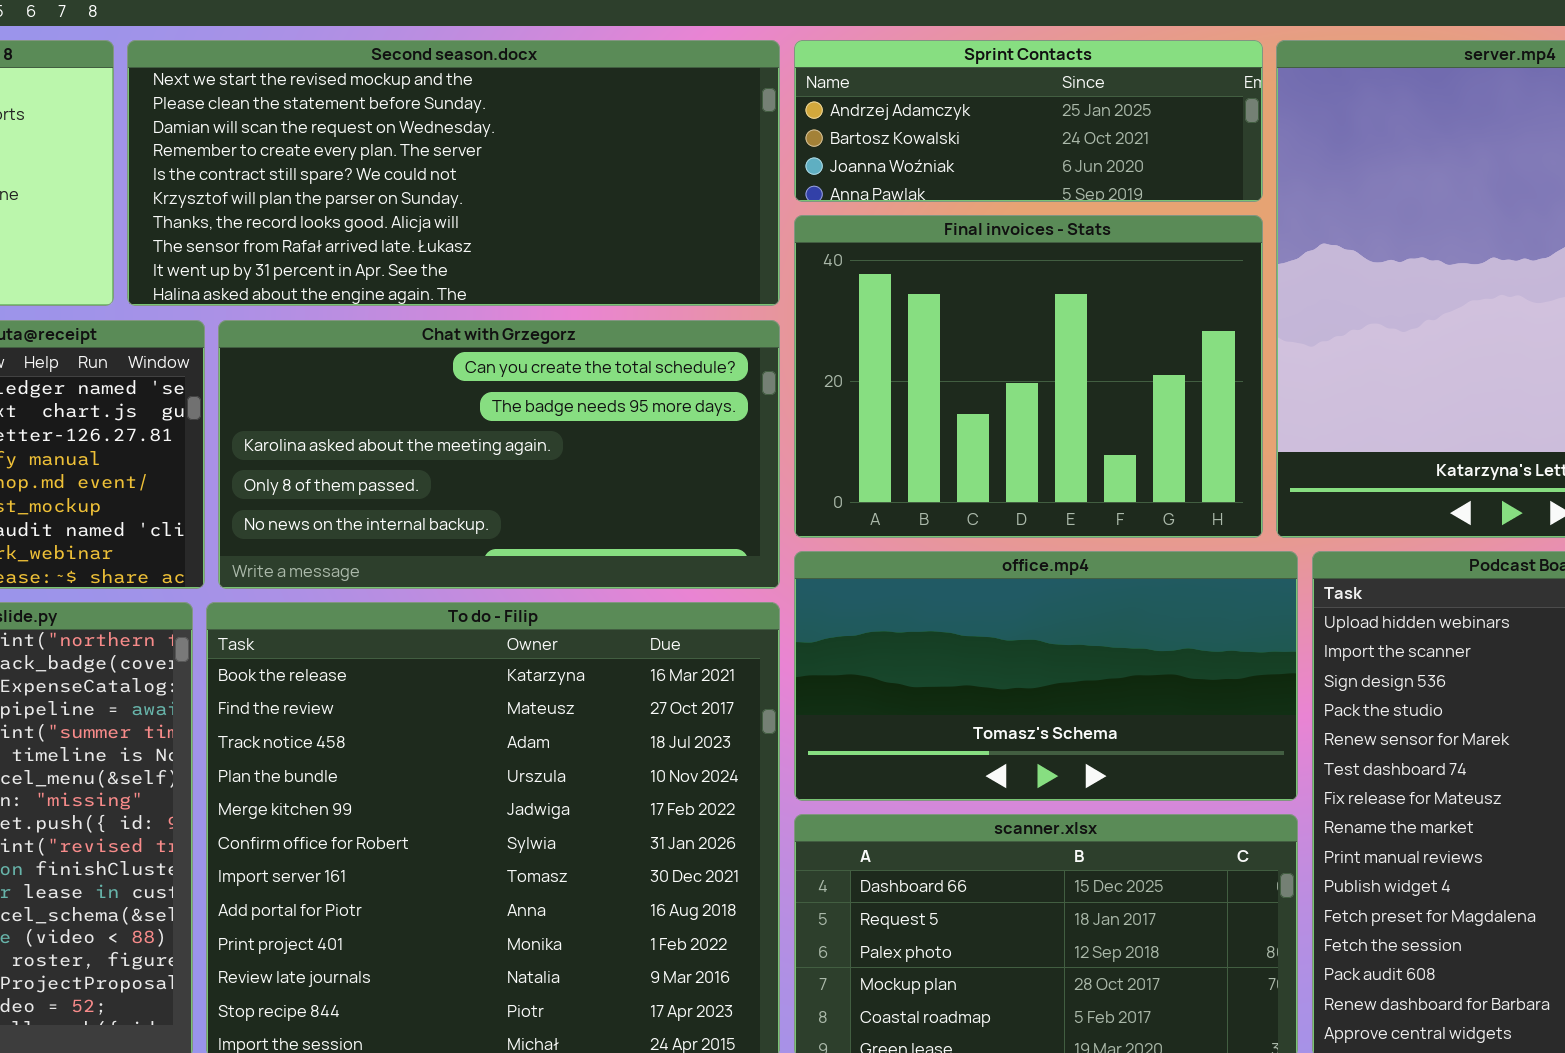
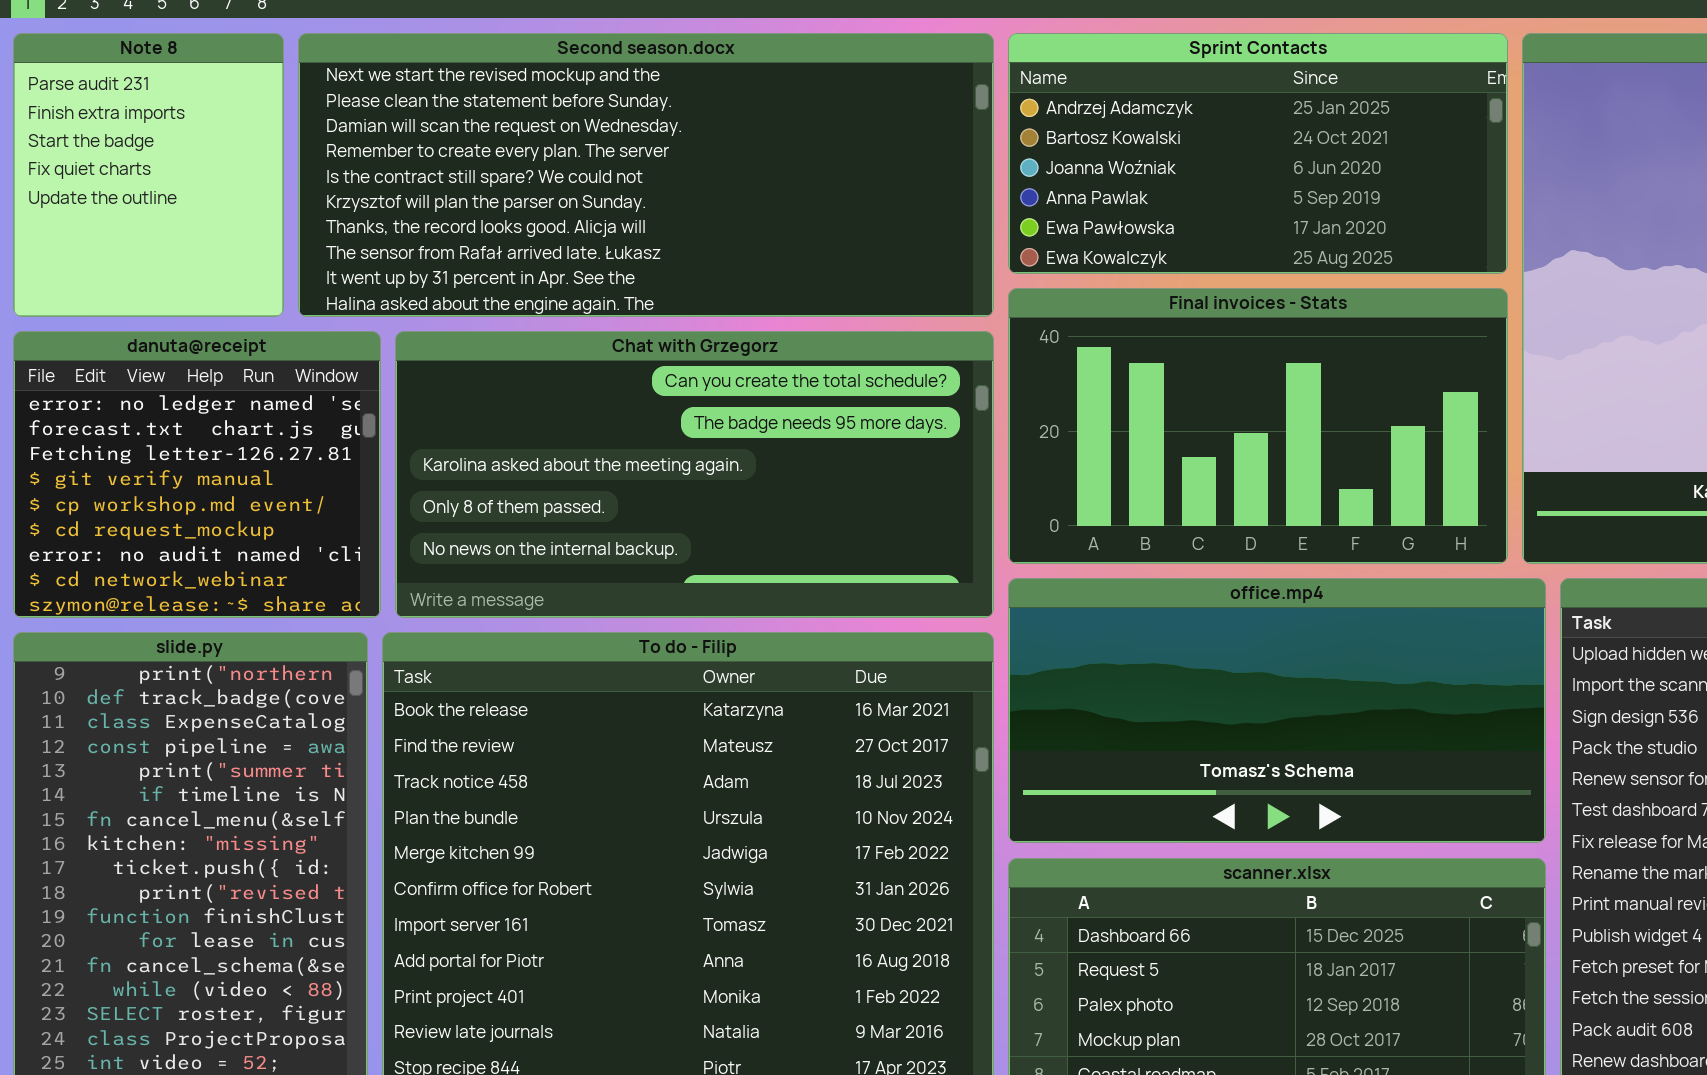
Sprint Contacts: [794,40,1263,202] -> [1008,33,1508,274], resized
Final invoices - Stats: [794,215,1263,538] -> [1008,288,1508,564], resized

